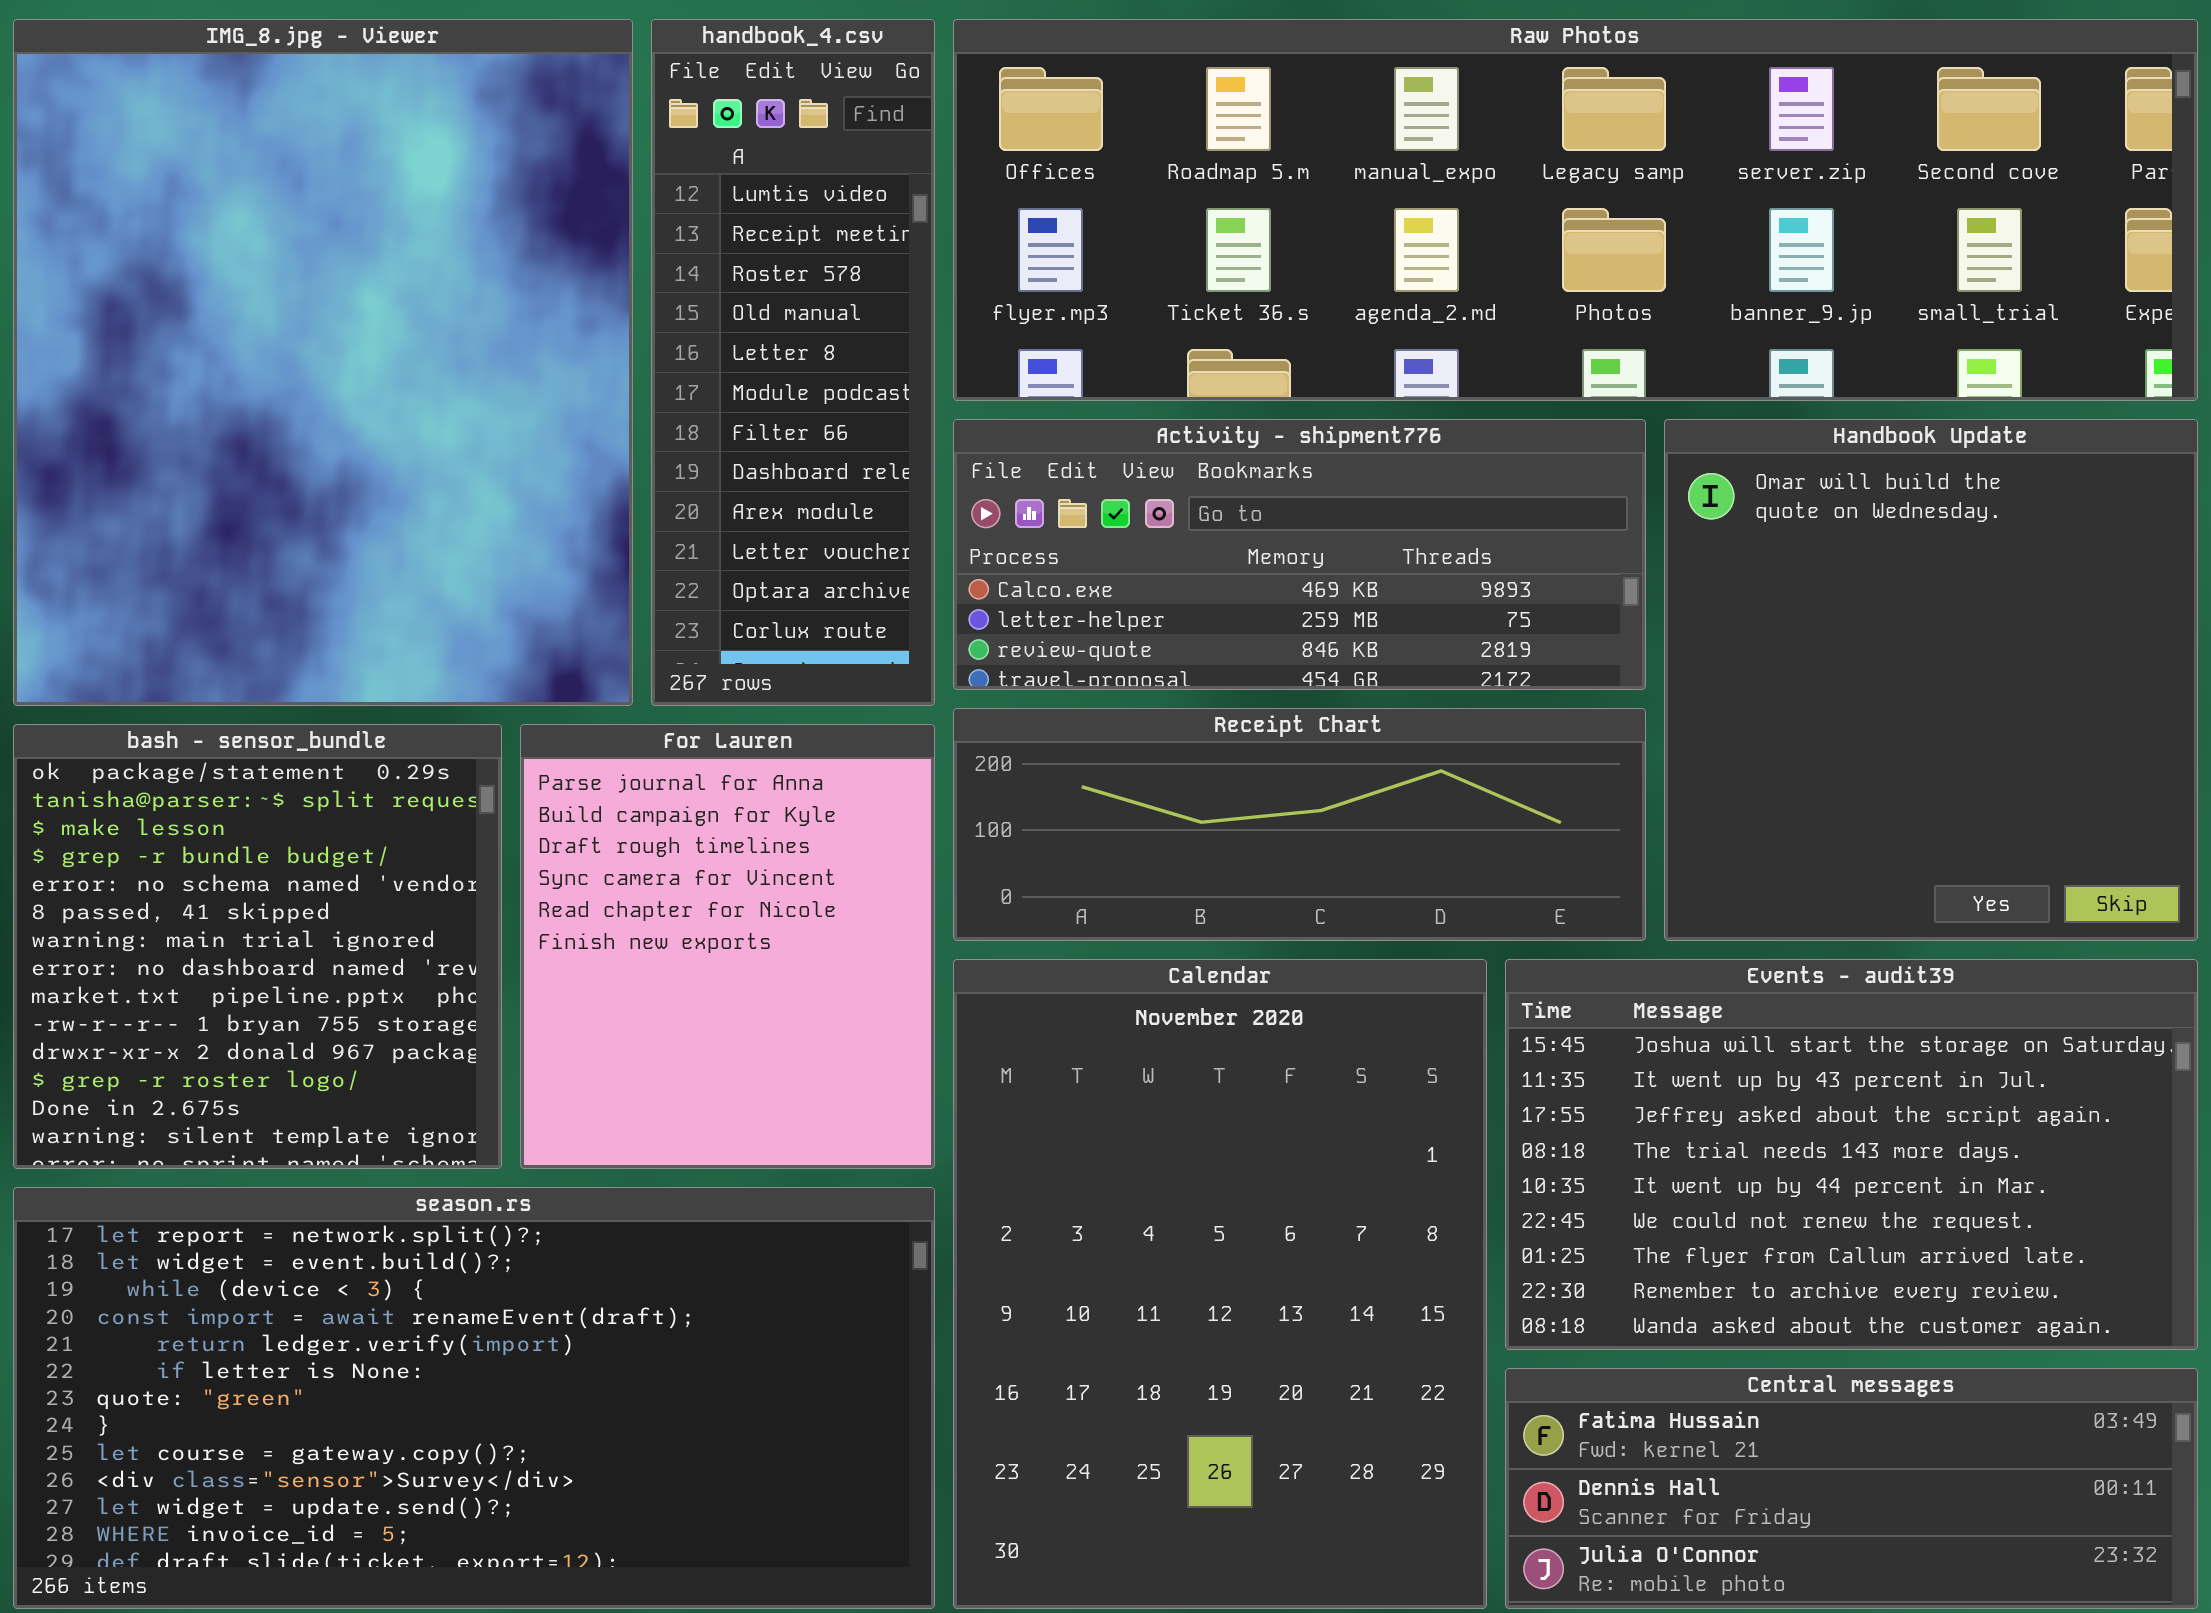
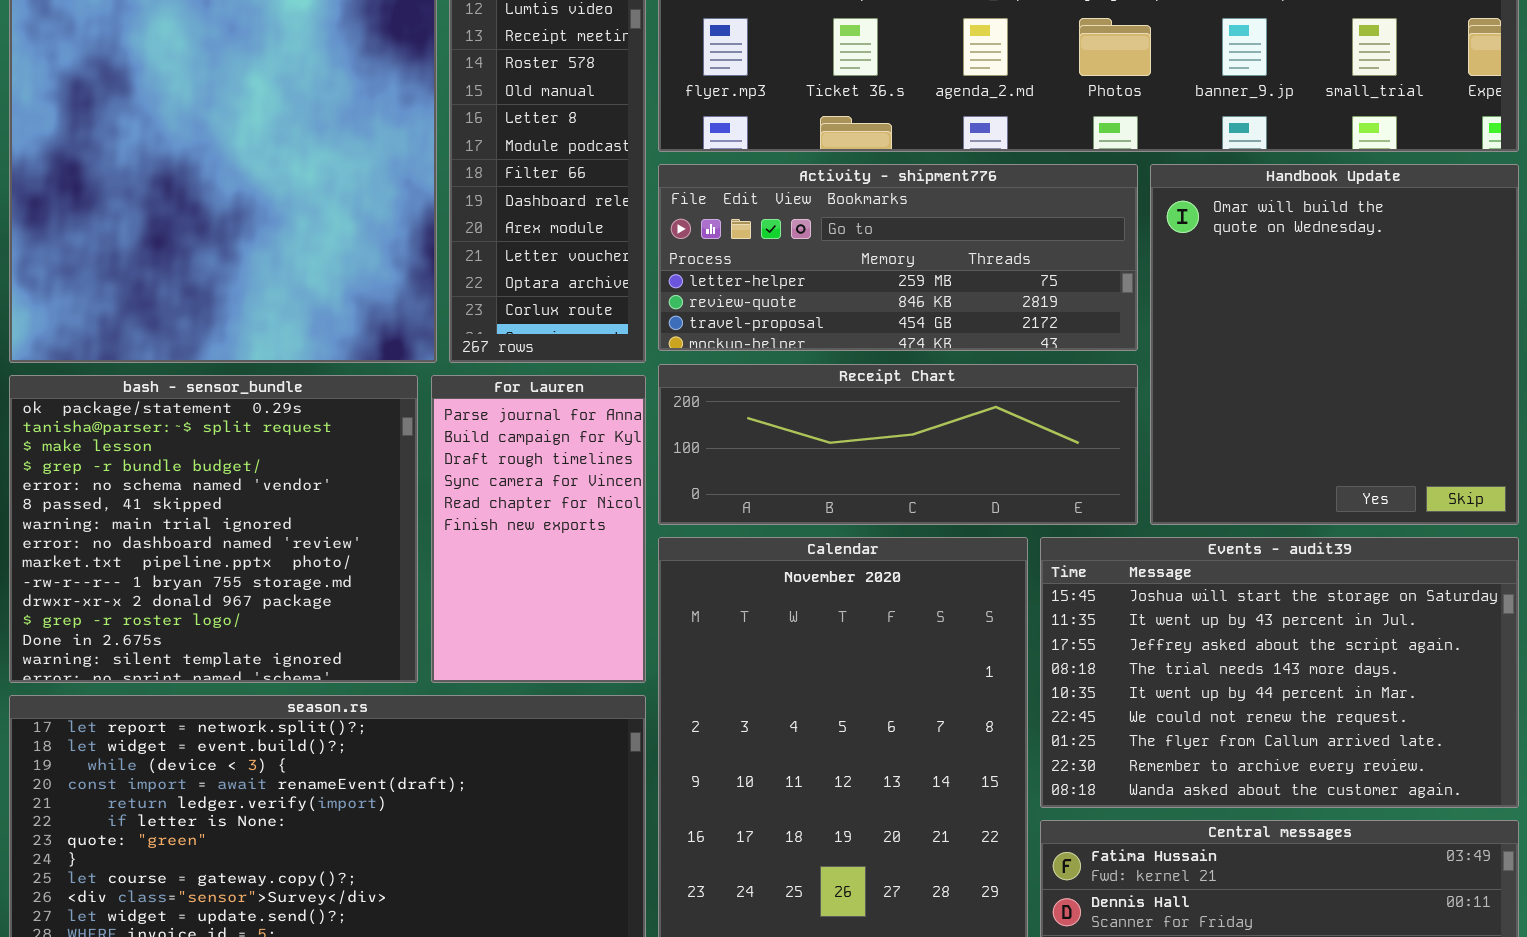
Activity - shipment776: [953,419,1646,690] -> [658,164,1138,351], scrolled down 1 row
bash - sensor_bundle: [13,724,502,1169] -> [9,375,418,683], resized
For Lauren: [520,724,935,1169] -> [431,375,646,683], resized

